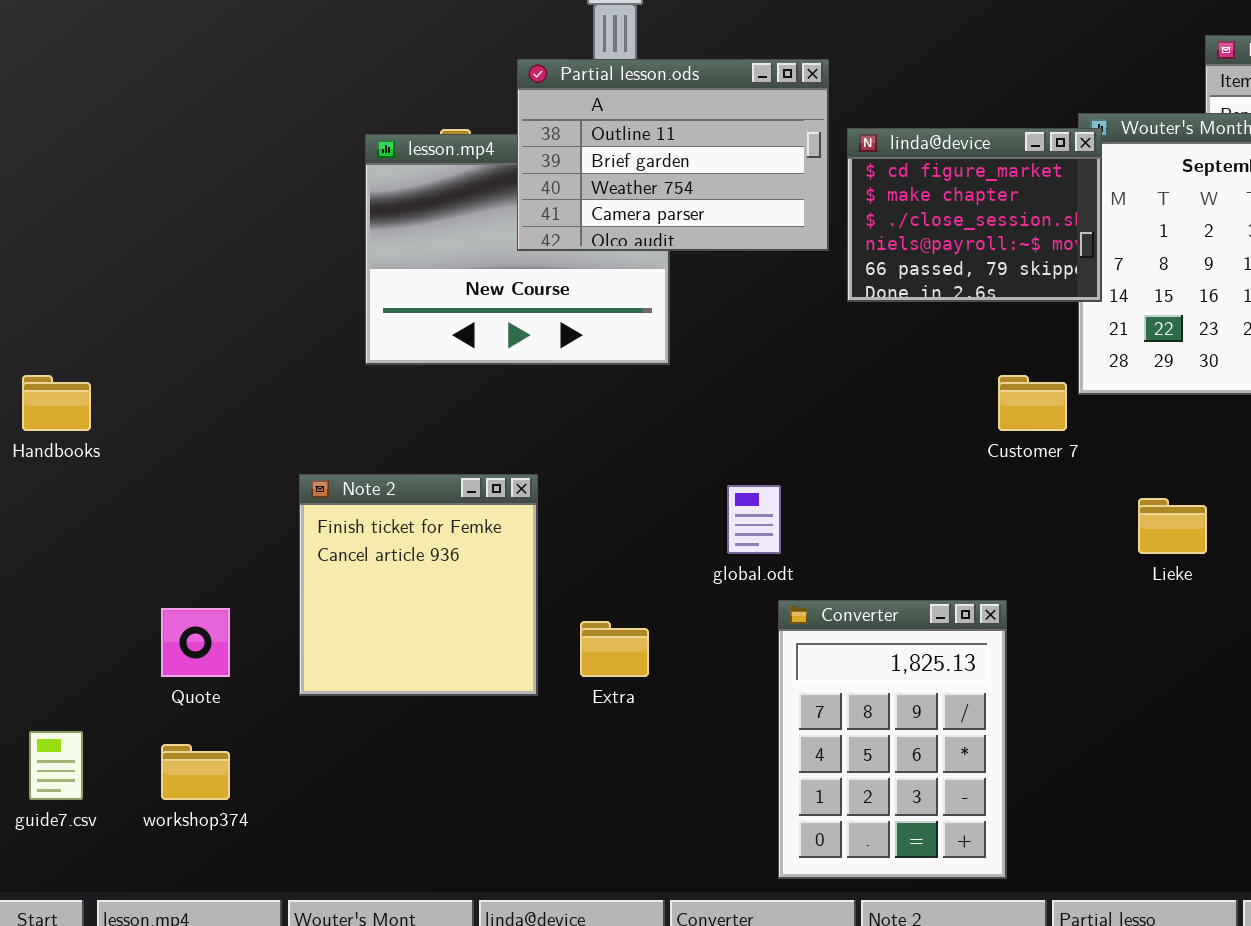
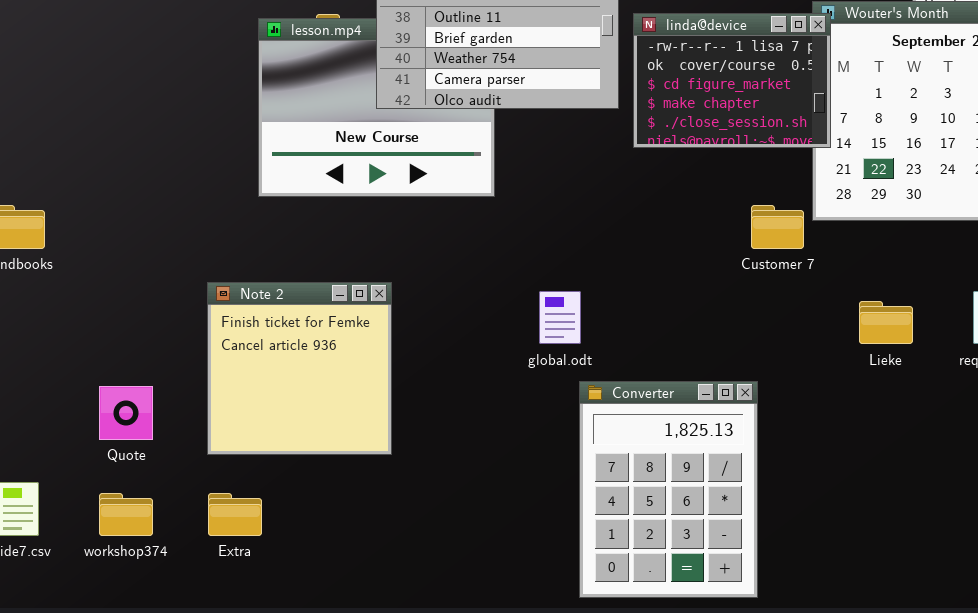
linda@device: [847,128,1102,302] -> [633,13,831,148], scrolled up 2 rows
Extra: [580,621,649,677] -> [208,493,262,536], moved

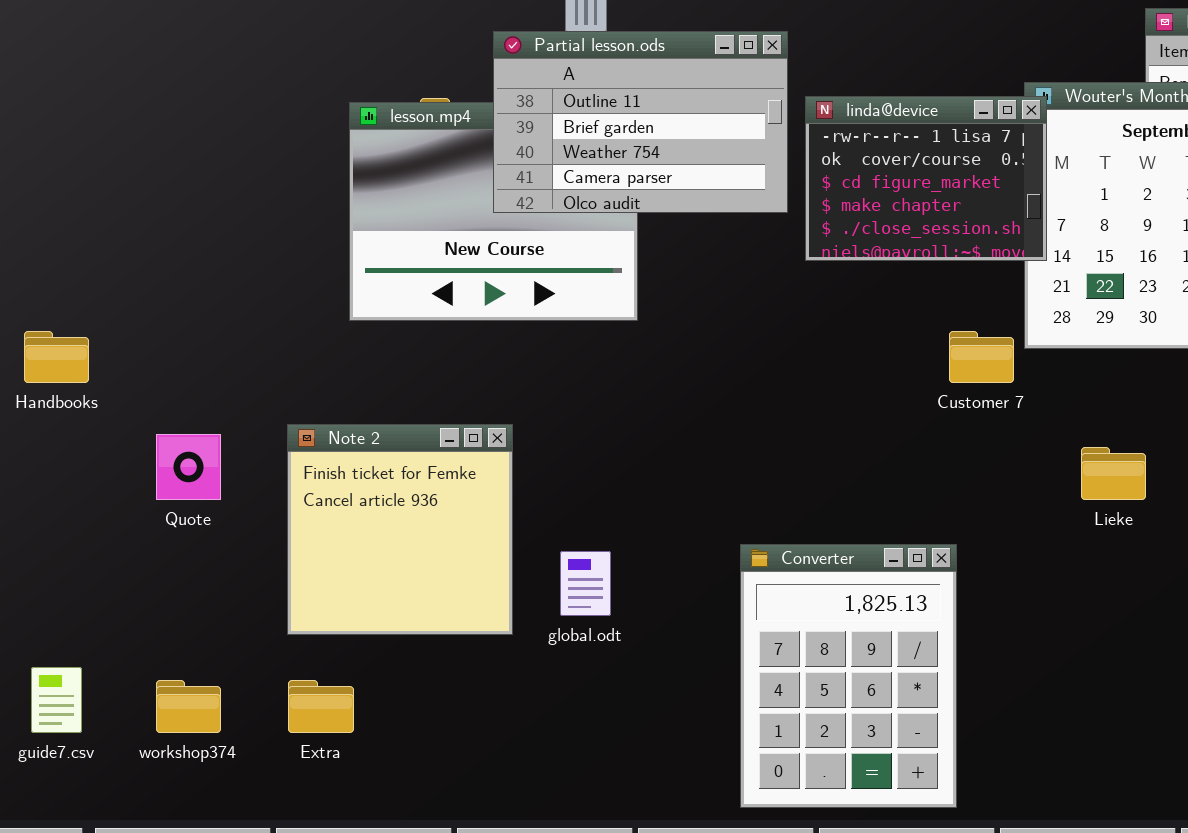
global.odt: [539,291,581,344] -> [560,551,611,616], moved
Quote: [99,386,153,440] -> [156,434,221,500], moved

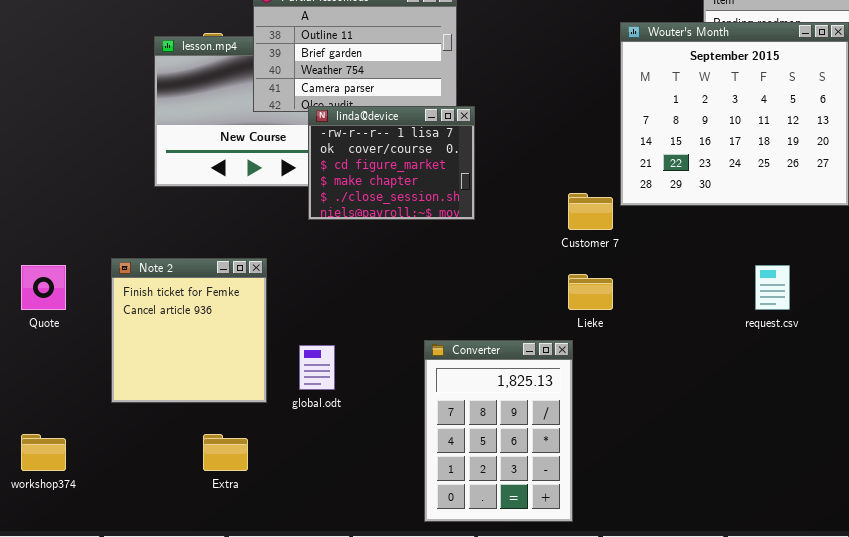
linda@device: [805,96,1047,261] -> [308,106,475,220], moved
Lieke: [1081,447,1146,500] -> [568,274,613,310], moved
Extra: [288,680,354,733] -> [203,434,248,471], moved

